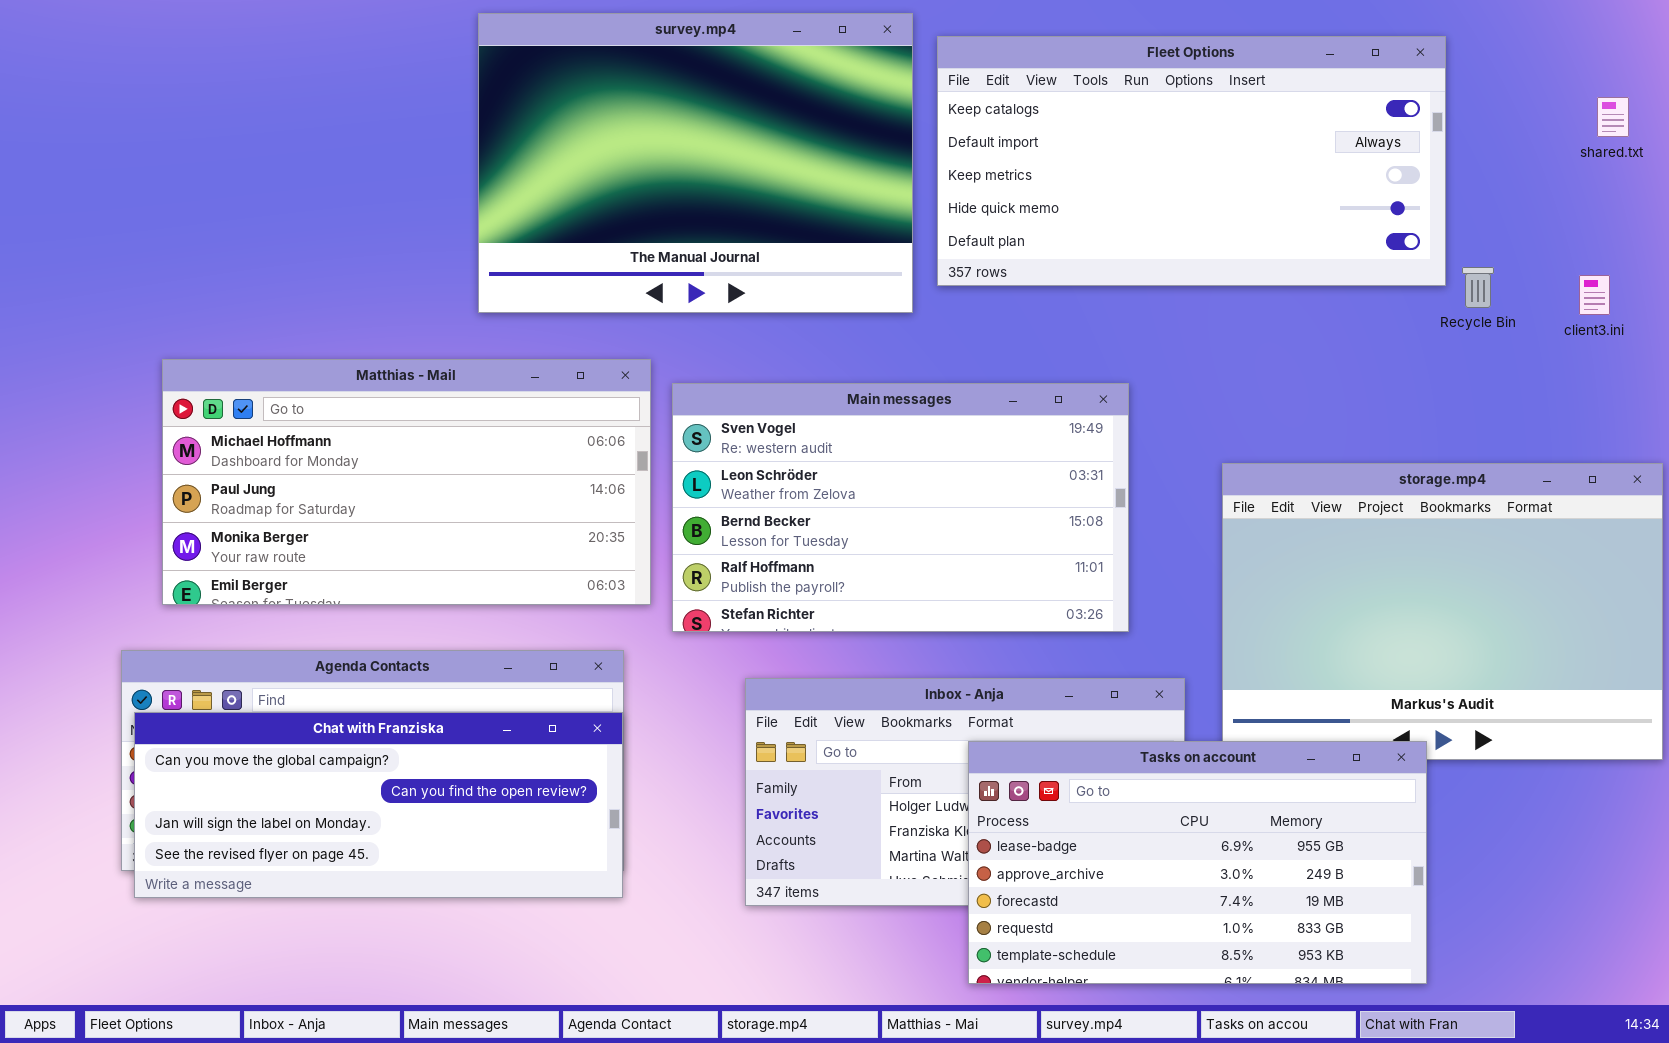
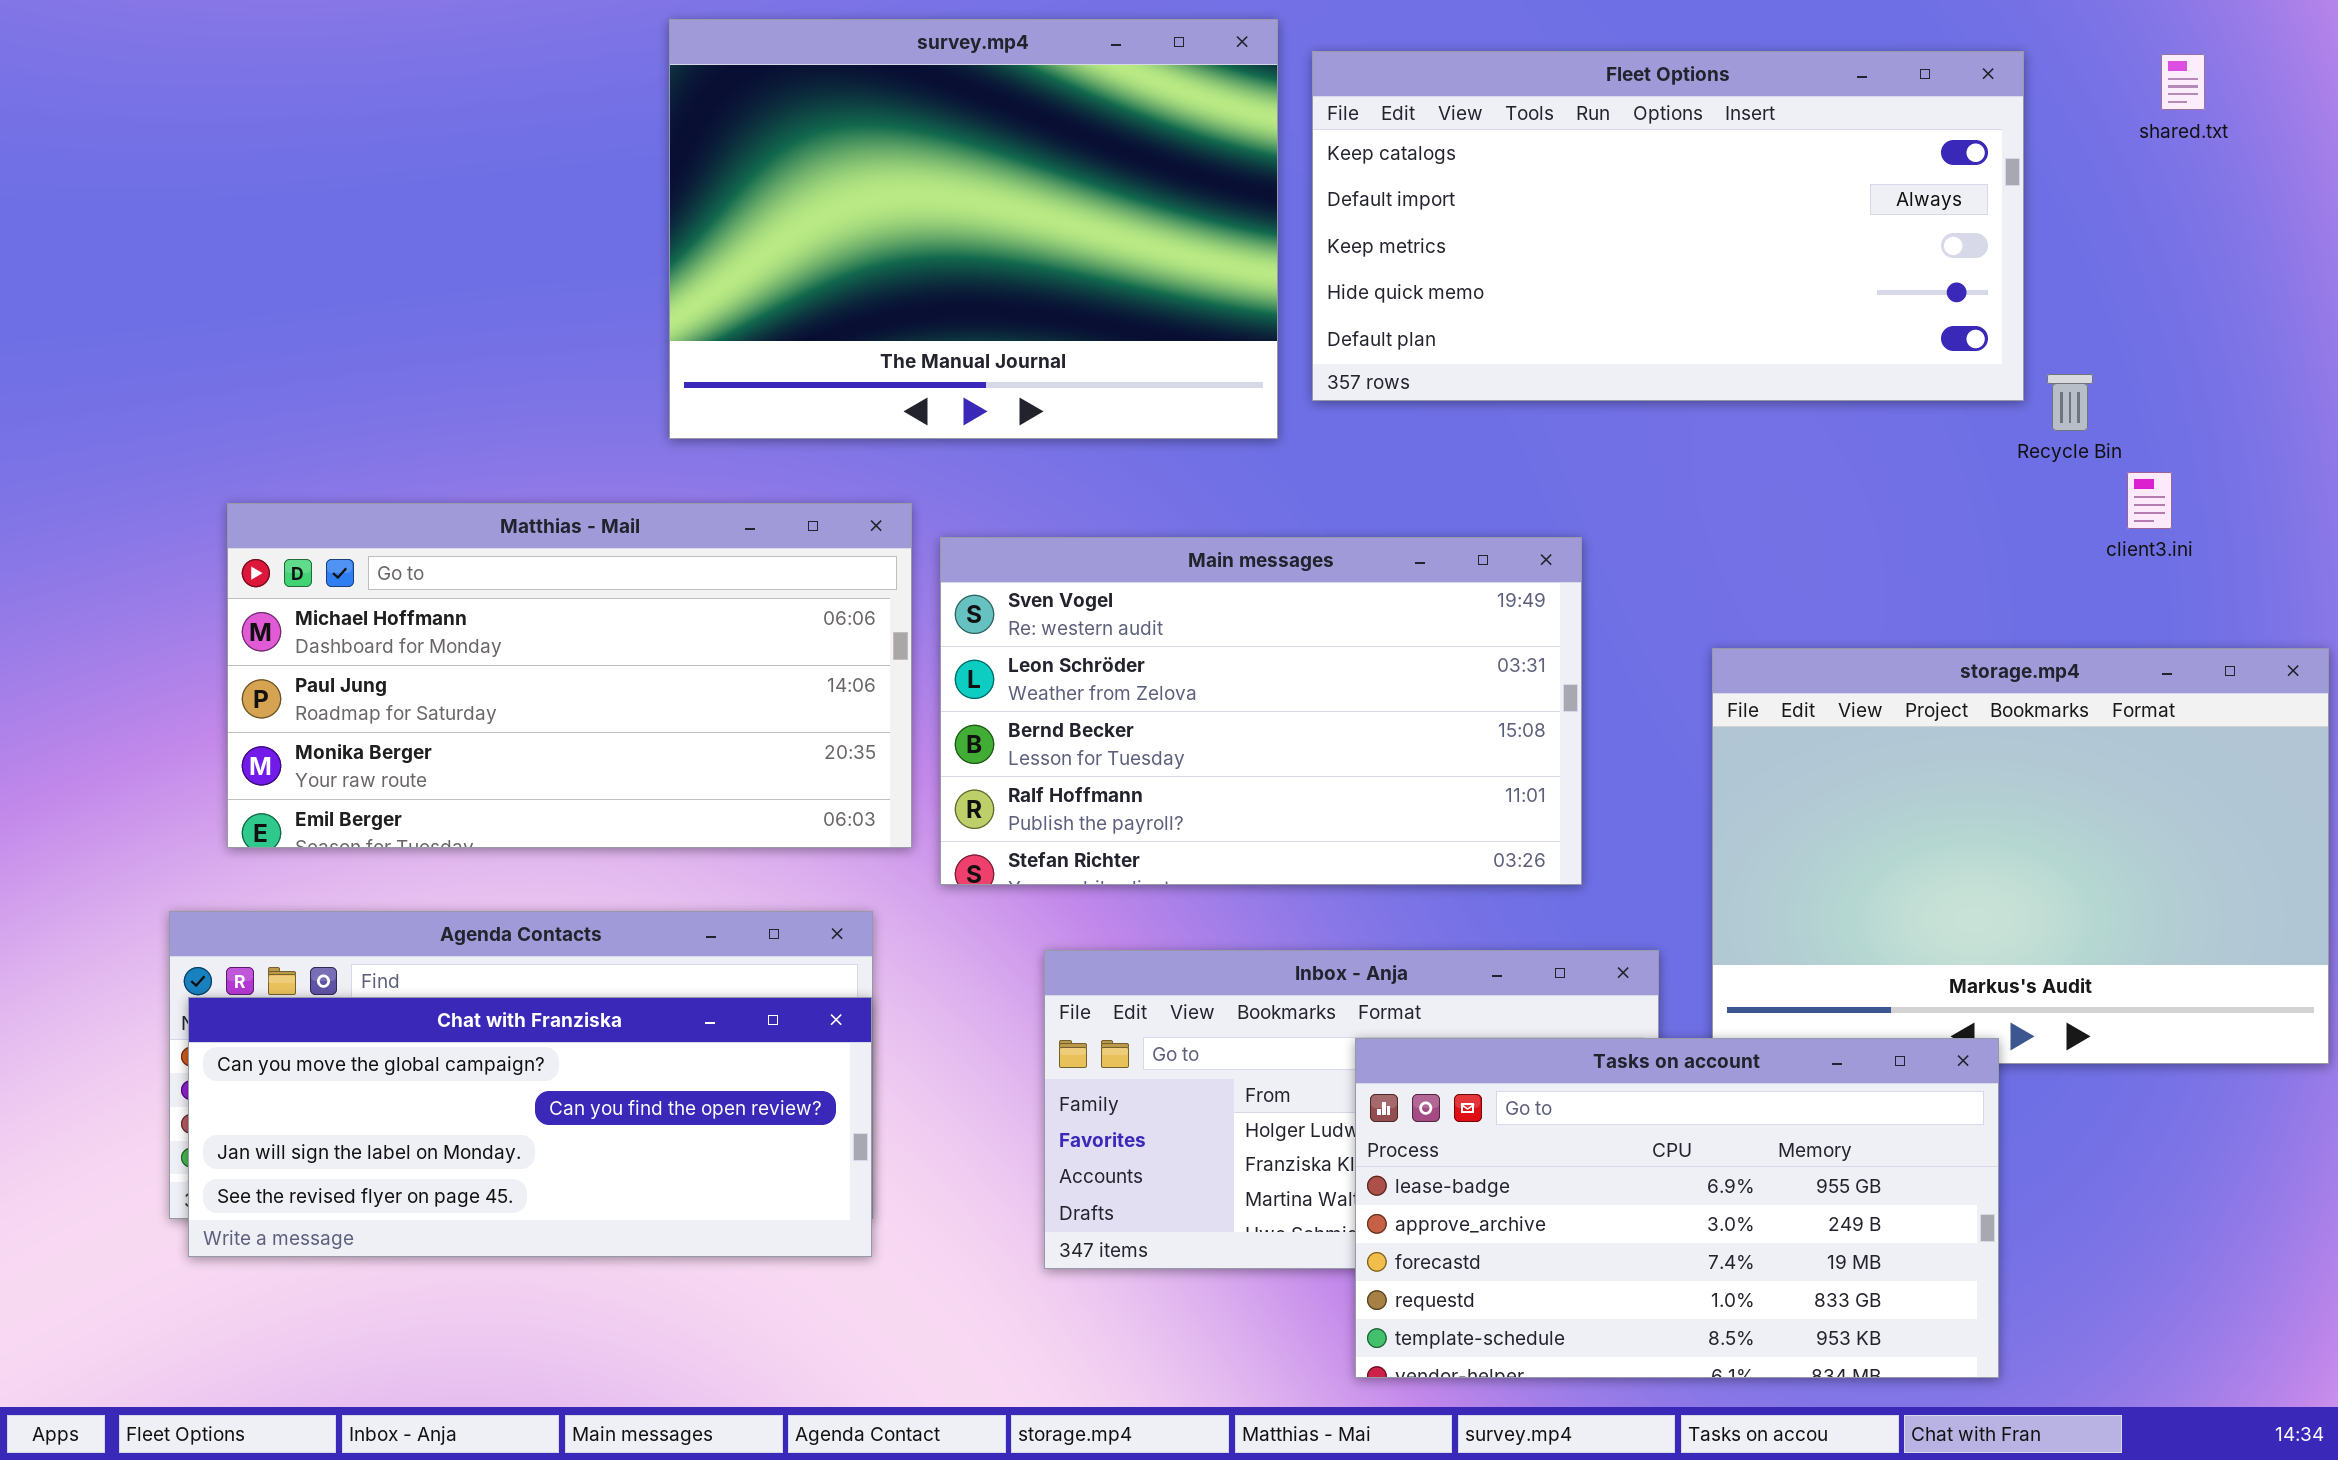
shared.txt: [1597,97,1629,137] -> [2161,54,2205,110], moved
client3.ini: [1579,275,1610,315] -> [2127,472,2172,529], moved

